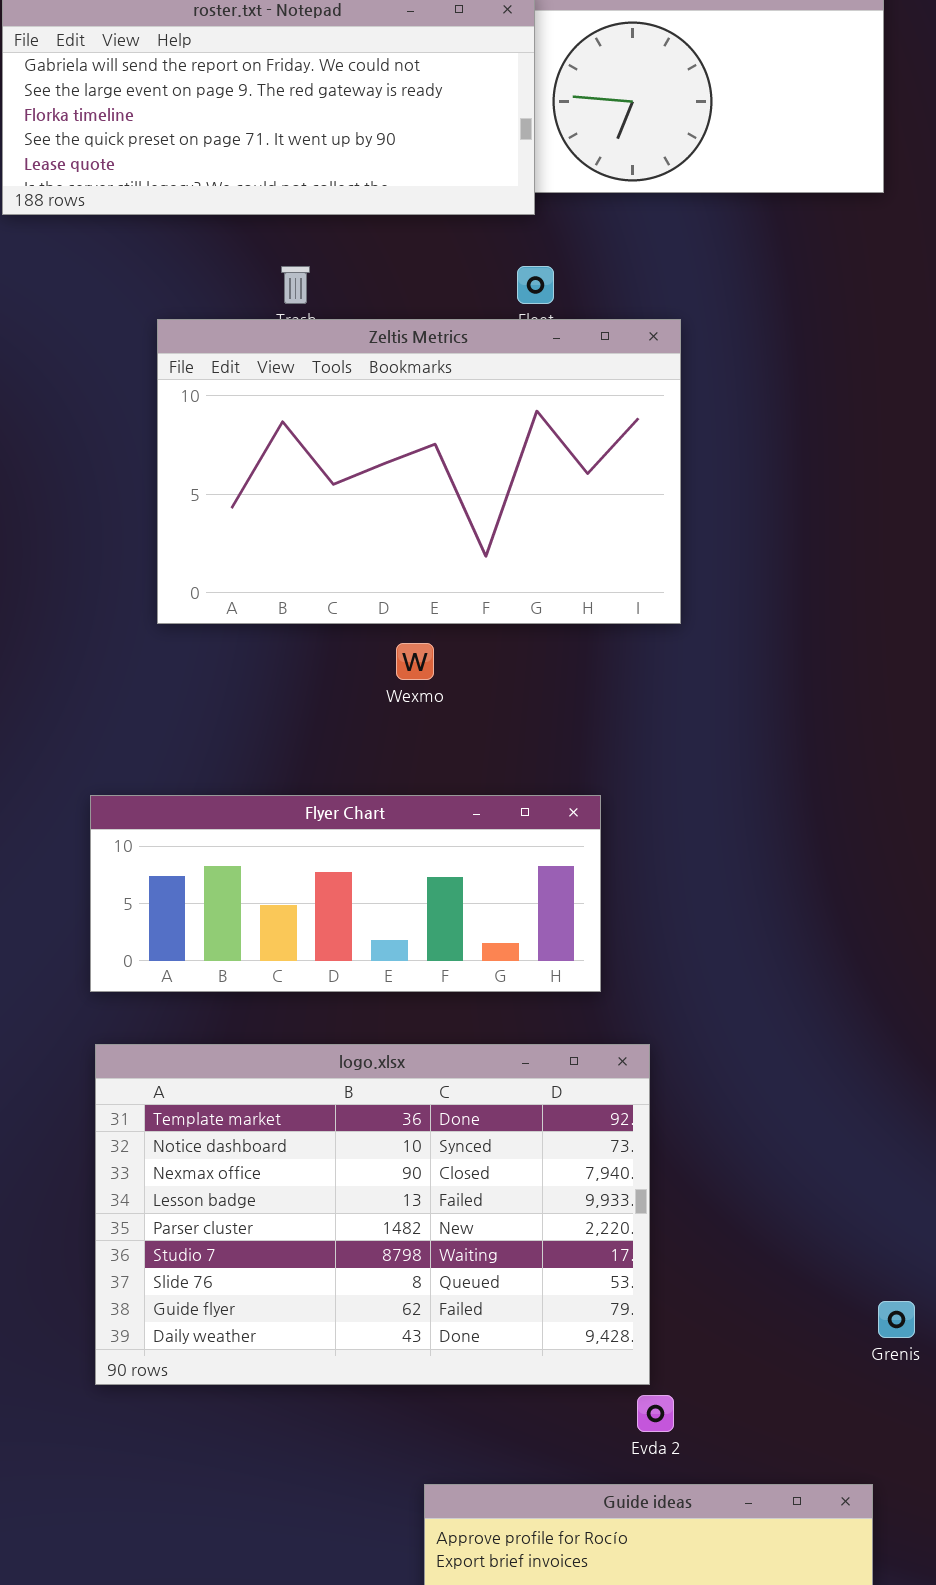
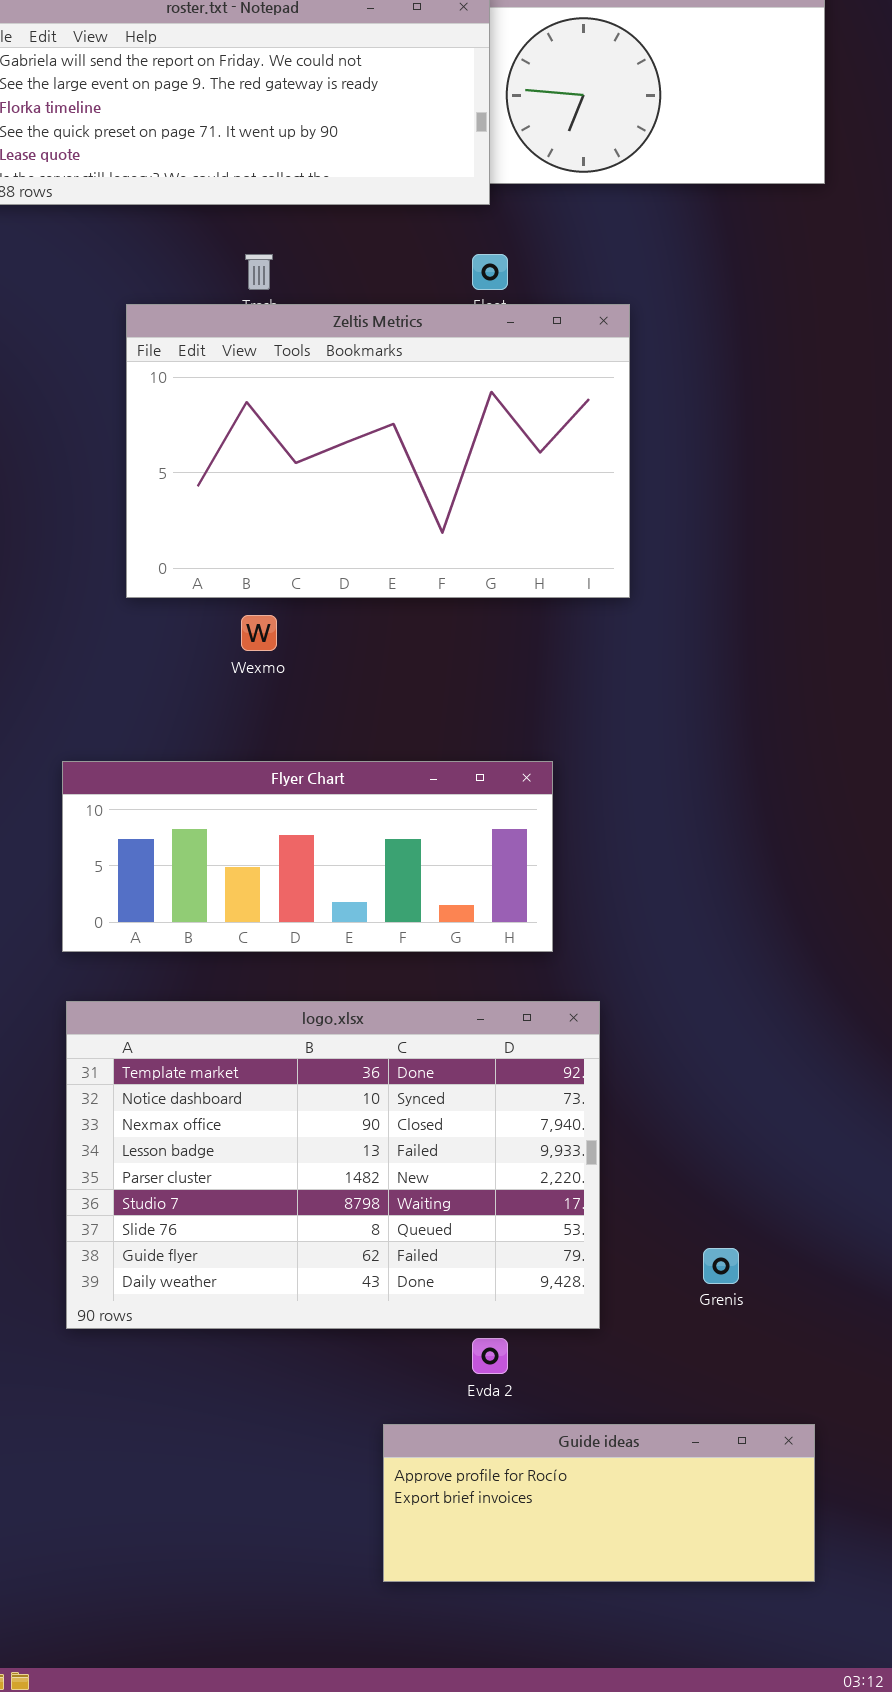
Wexmo: [396,643,434,680] -> [241,615,277,651], moved
Grenis: [878,1301,915,1338] -> [703,1248,739,1284], moved
Evda 2: [637,1395,674,1432] -> [472,1338,508,1374], moved

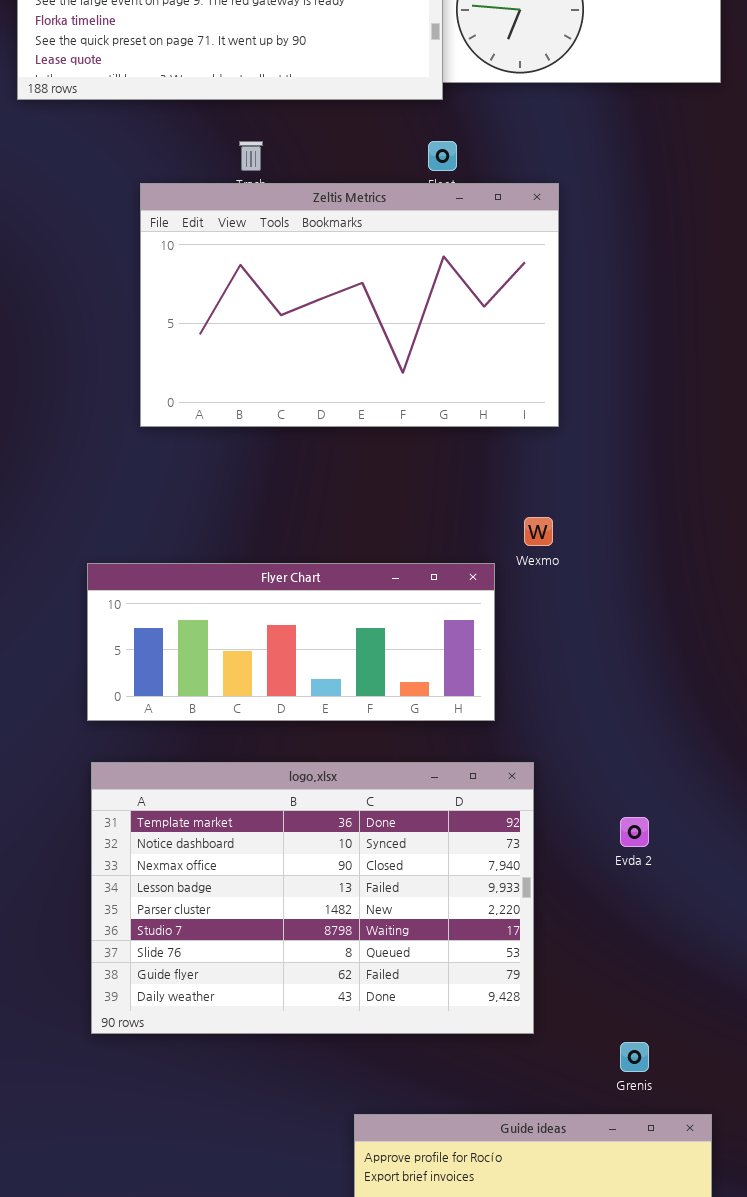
Wexmo: [241,615,277,651] -> [524,517,553,546], moved
Grenis: [703,1248,739,1284] -> [620,1042,649,1072], moved
Evda 2: [472,1338,508,1374] -> [620,817,649,847], moved

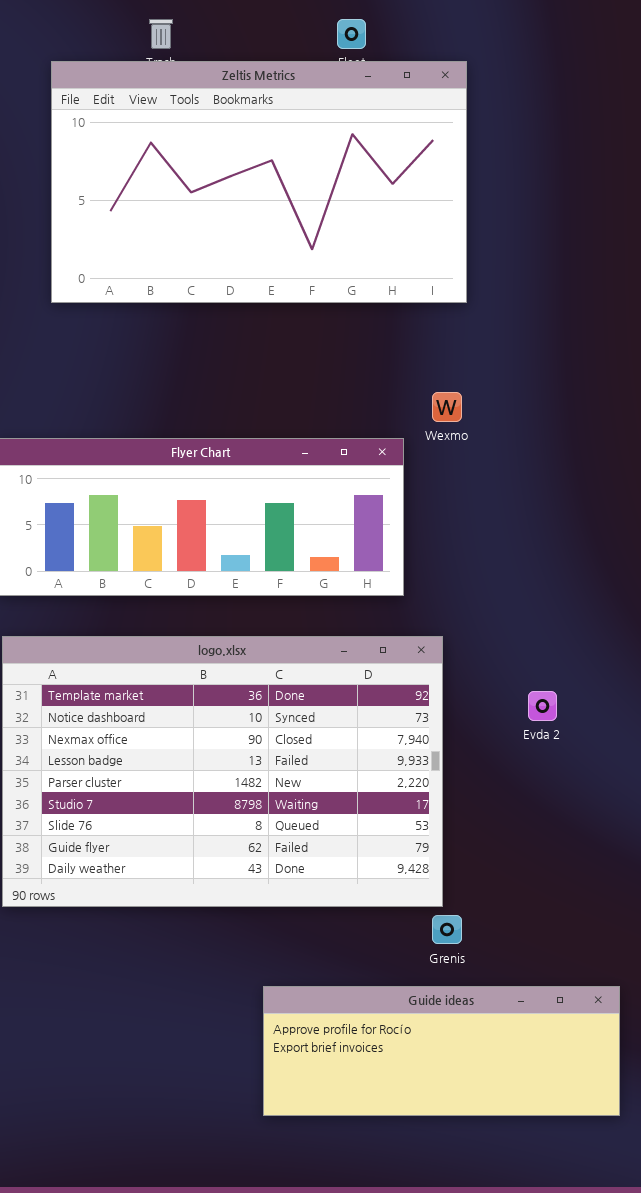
Grenis: [620,1042,649,1072] -> [432,915,462,944], moved

